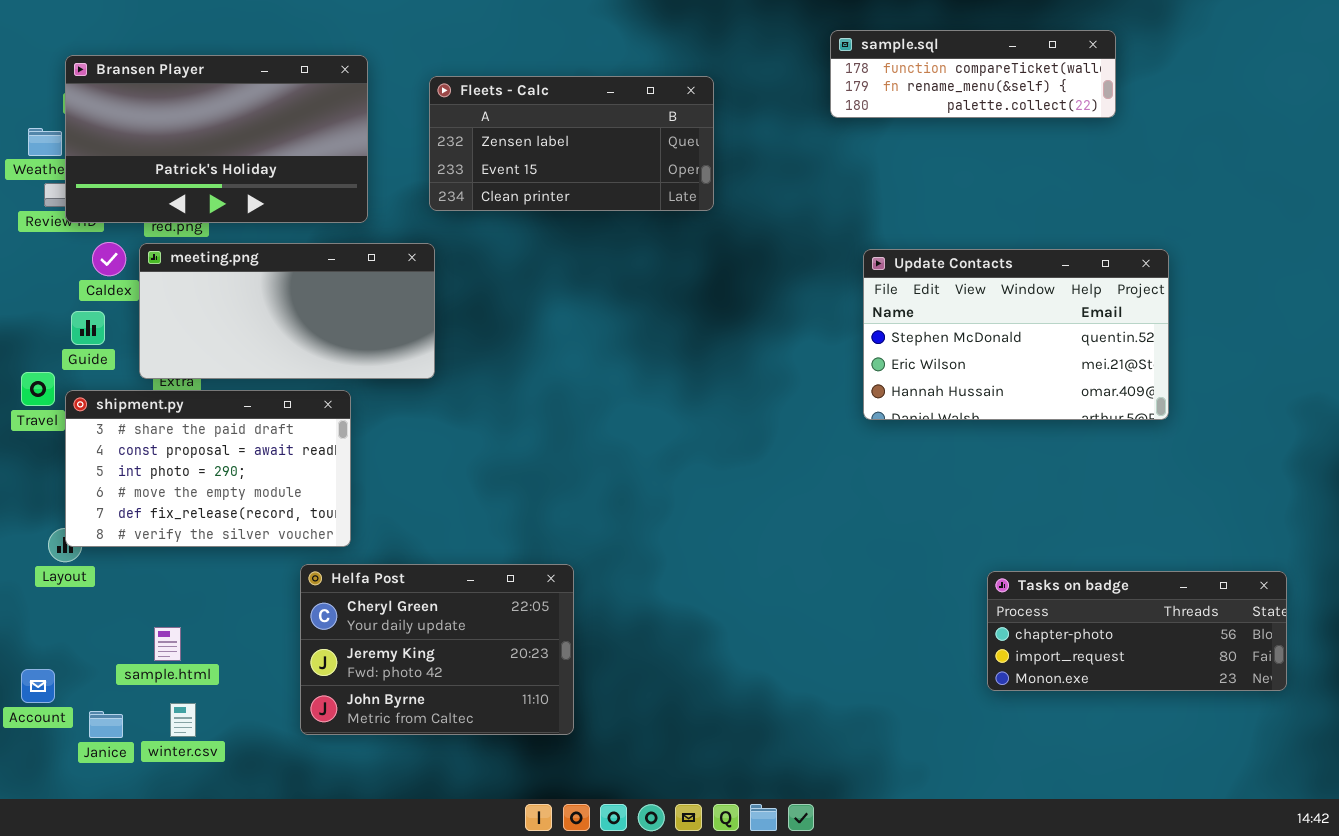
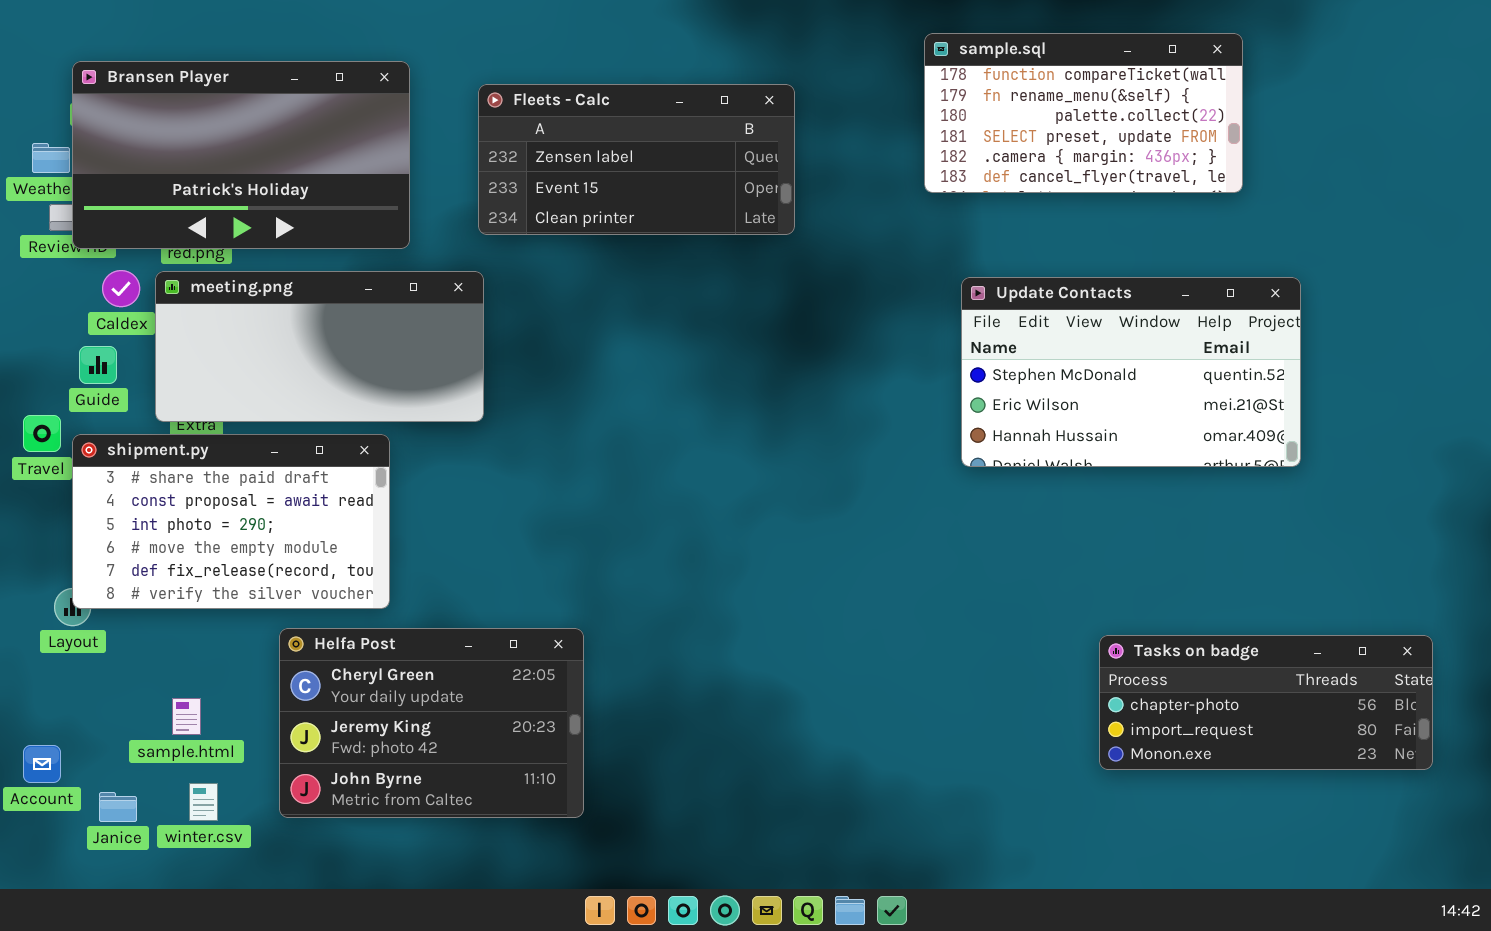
sample.sql: [830,30,1116,118] -> [924,33,1243,193], resized
Helfa Post: [300,564,574,735] -> [279,628,584,818], moved

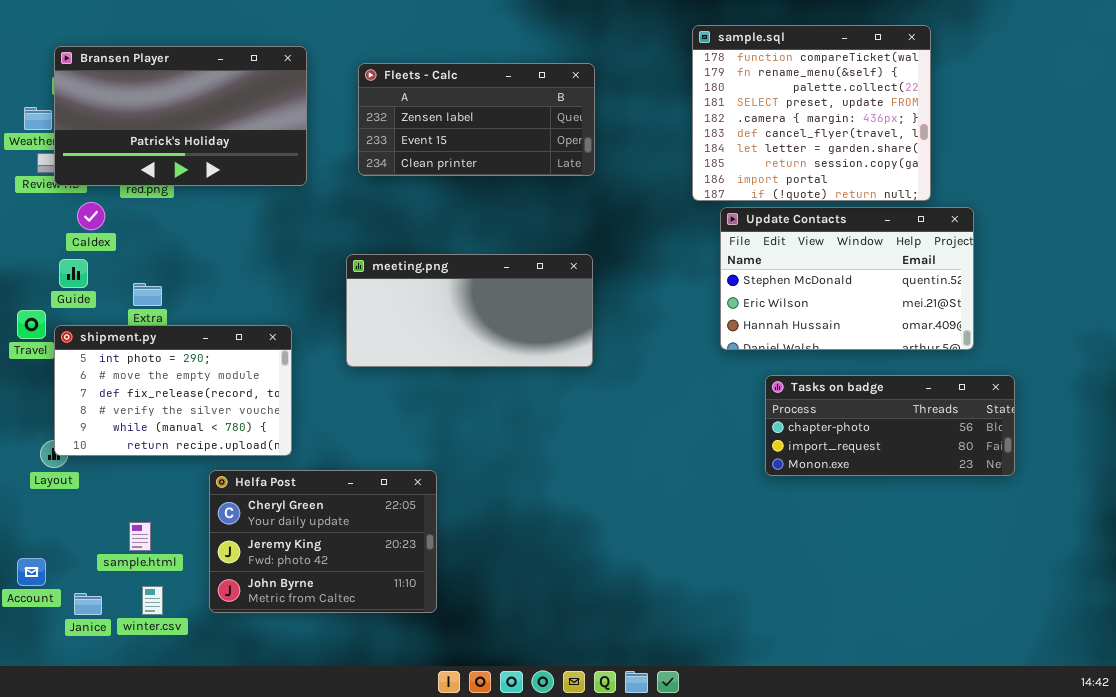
sample.sql: [924,33,1243,193] -> [692,25,931,201], resized
meeting.png: [155,271,484,422] -> [346,254,593,367], moved
shipment.py: [72,434,390,609] -> [54,325,292,456], scrolled down 2 rows
Tasks on badge: [1099,635,1433,770] -> [765,375,1015,476], moved

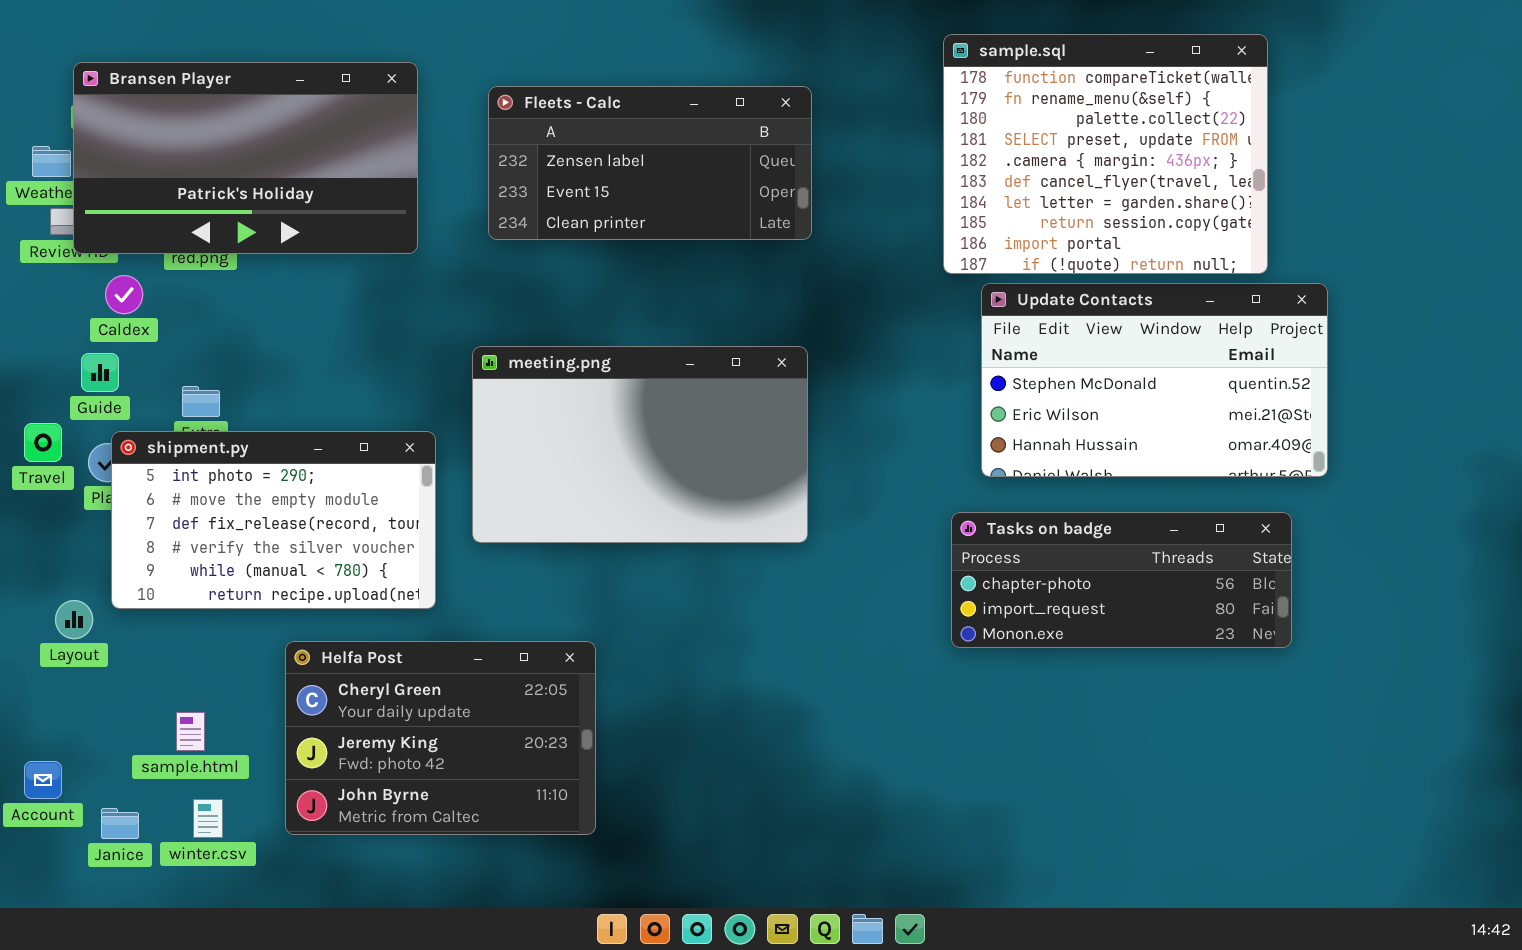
meeting.png: [346,254,593,367] -> [472,346,808,543], resized
shipment.py: [54,325,292,456] -> [111,431,436,609], moved
Tasks on badge: [765,375,1015,476] -> [951,512,1292,648], moved

